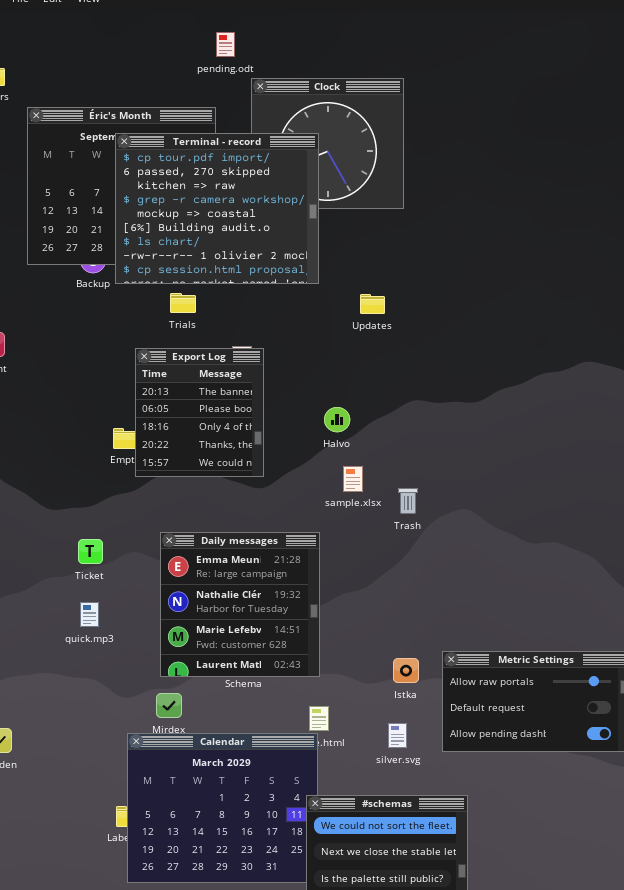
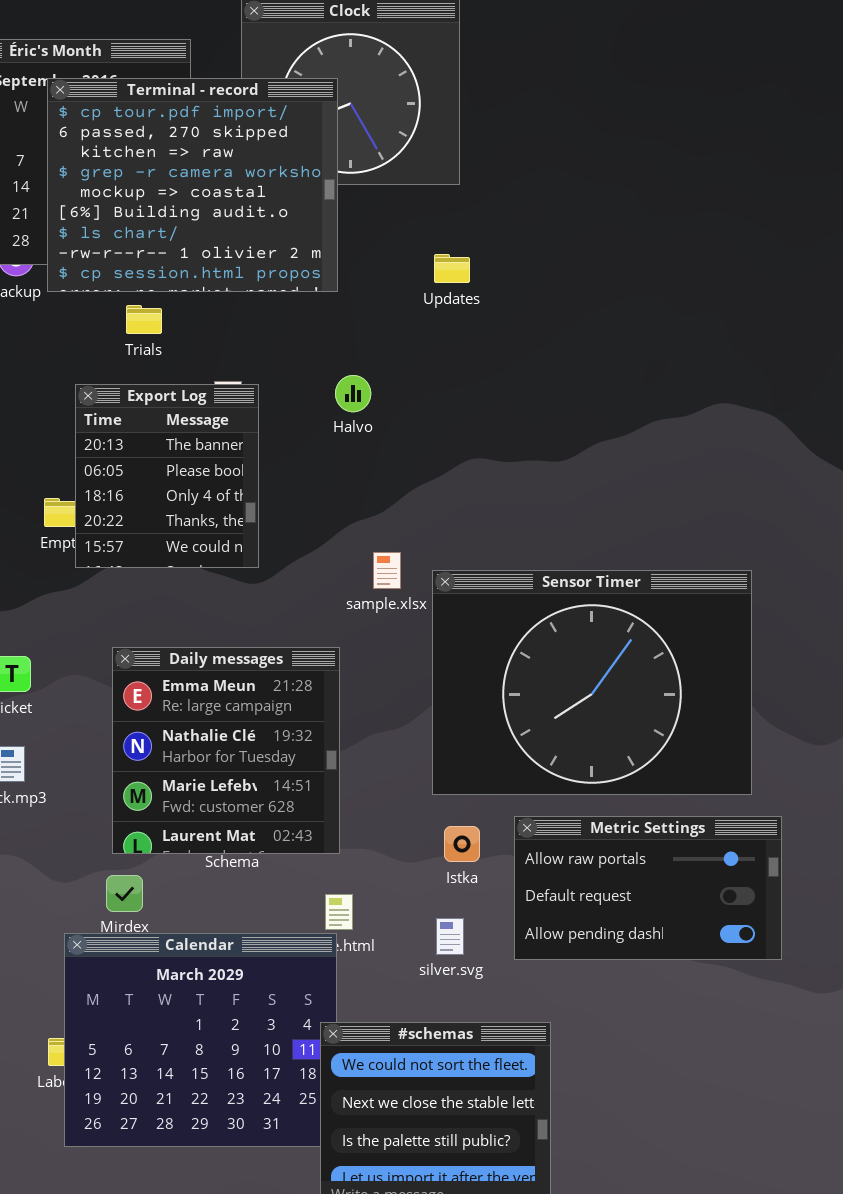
Updates: [360,294,385,314] -> [434,254,470,283], moved
Halvo: [324,407,350,432] -> [335,375,371,412], moved
Sensor Timer: none -> [432,570,752,795], opened

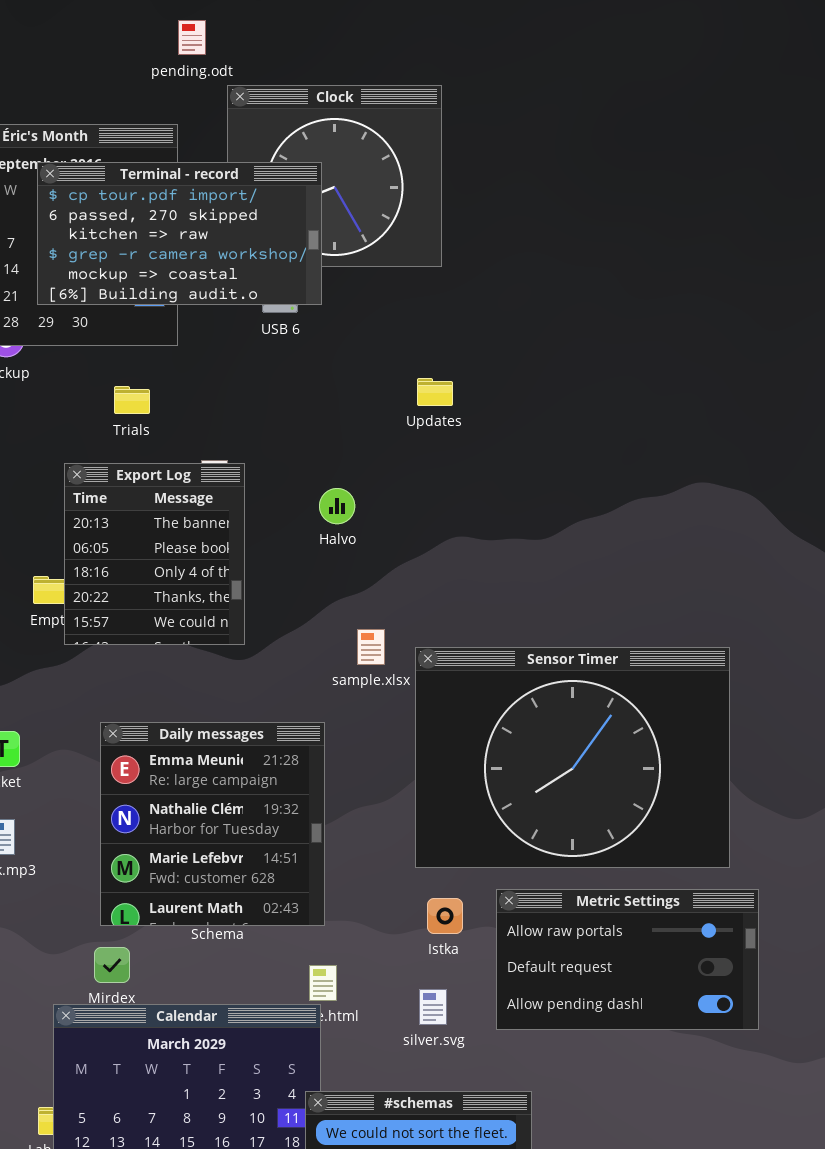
Terminal - record: [47,78,338,292] -> [37,162,322,305], resized
Updates: [434,254,470,283] -> [417,378,453,406], moved
Halvo: [335,375,371,412] -> [319,488,355,524], moved

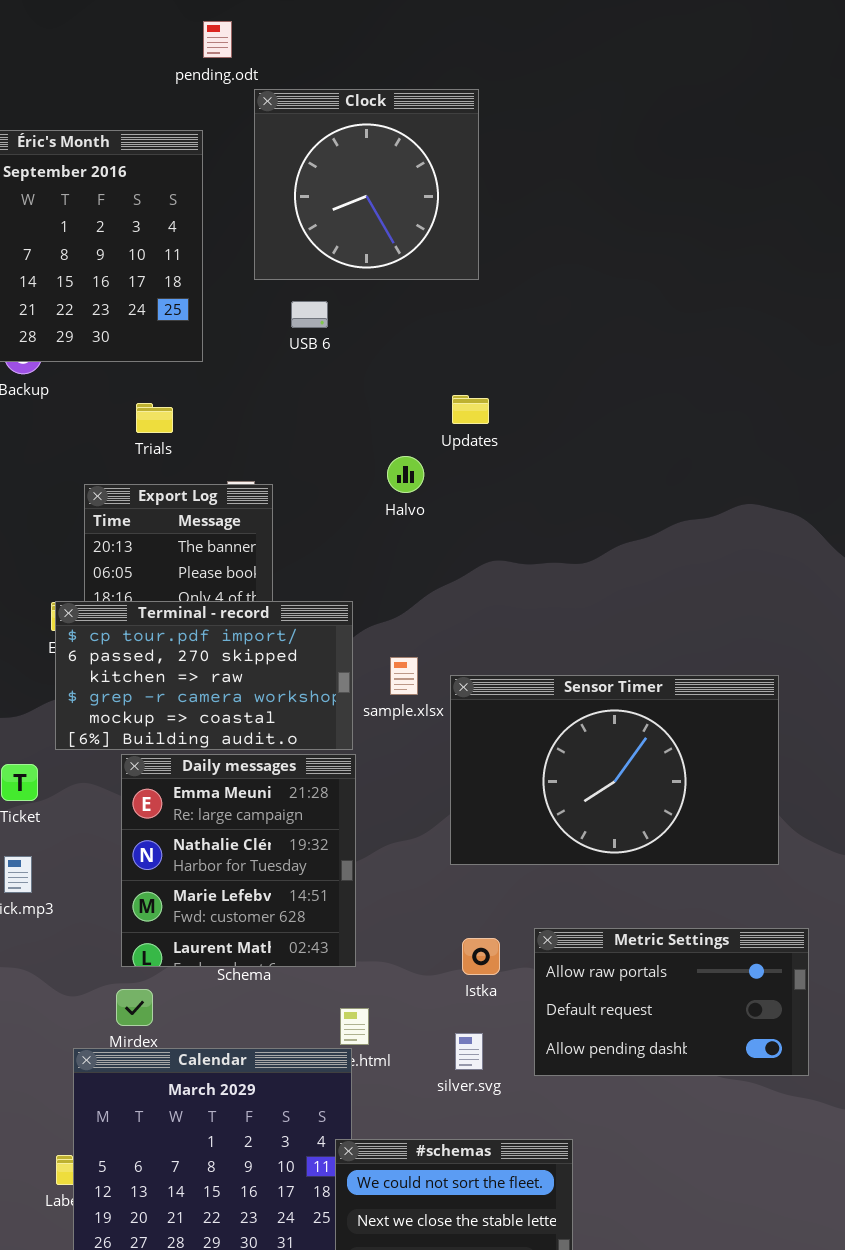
Terminal - record: [37,162,322,305] -> [55,601,353,750], moved
Halvo: [319,488,355,524] -> [387,456,424,493], moved
Sensor Timer: [415,647,730,868] -> [450,675,779,865], resized

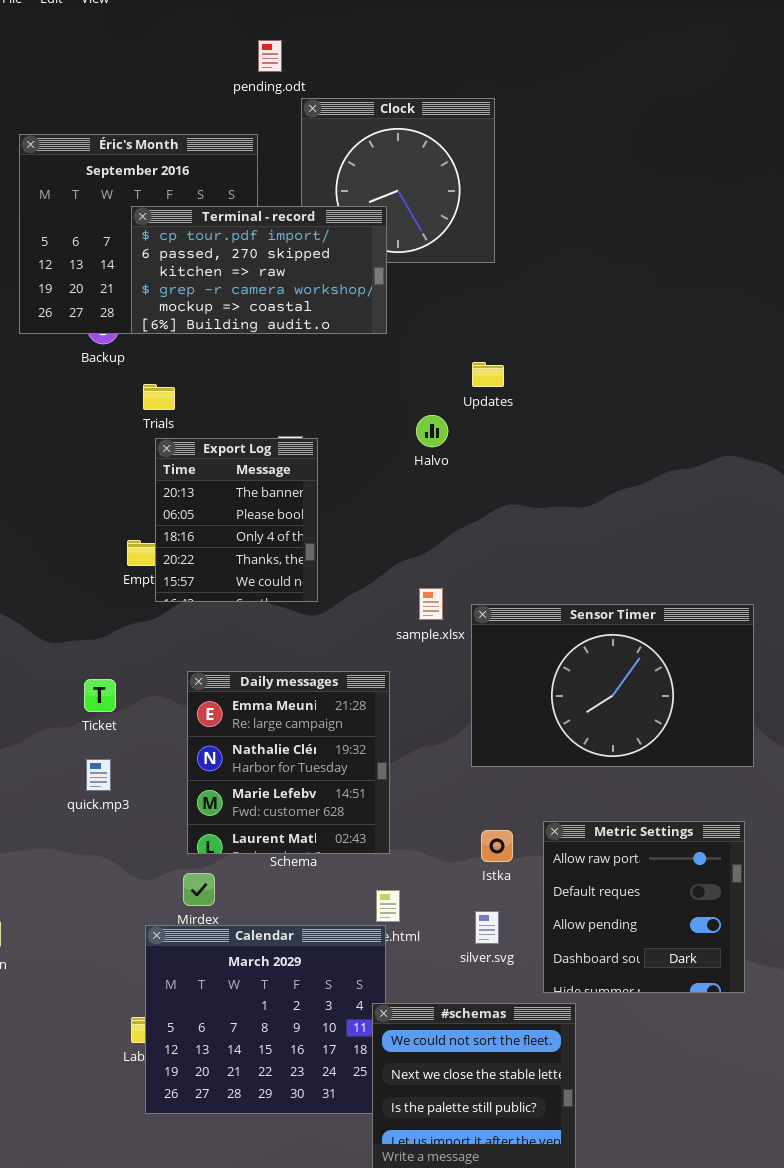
Trials: [136,403,173,433] -> [143,384,175,410], moved
Terminal - record: [55,601,353,750] -> [131,206,387,334], moved
Metric Settings: [534,928,809,1076] -> [543,821,745,993], resized

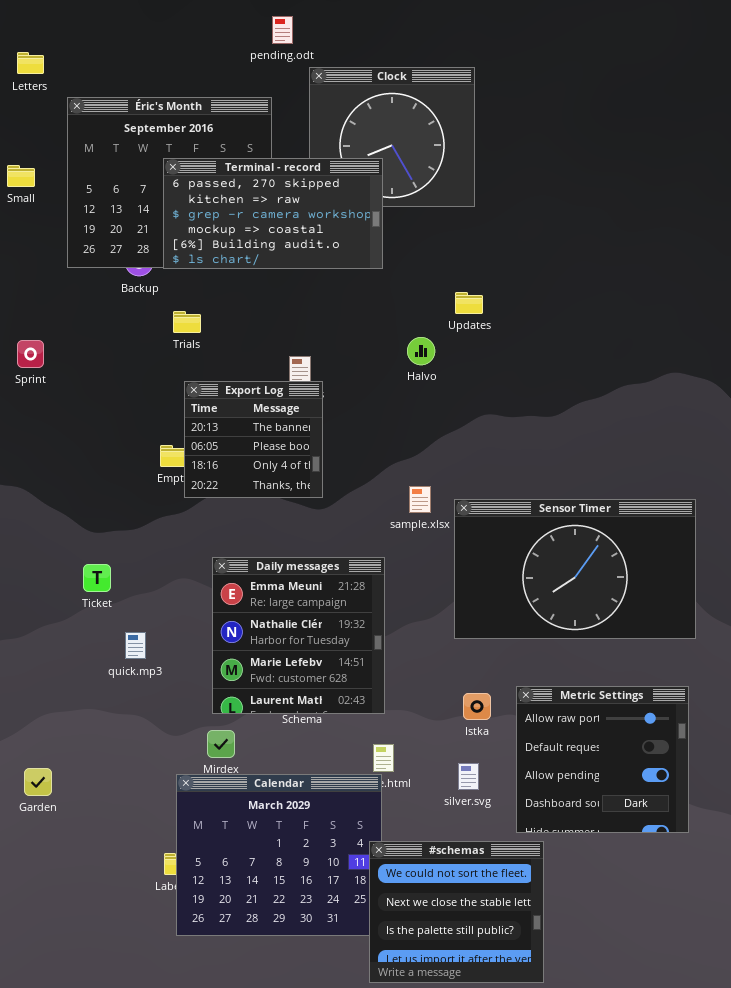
Terminal - record: [131,206,387,334] -> [163,158,383,269], scrolled down 1 row
Export Log: [155,438,318,602] -> [184,381,323,498], resized
Ticket: [84,679,116,712] -> [83,564,111,592], moved

